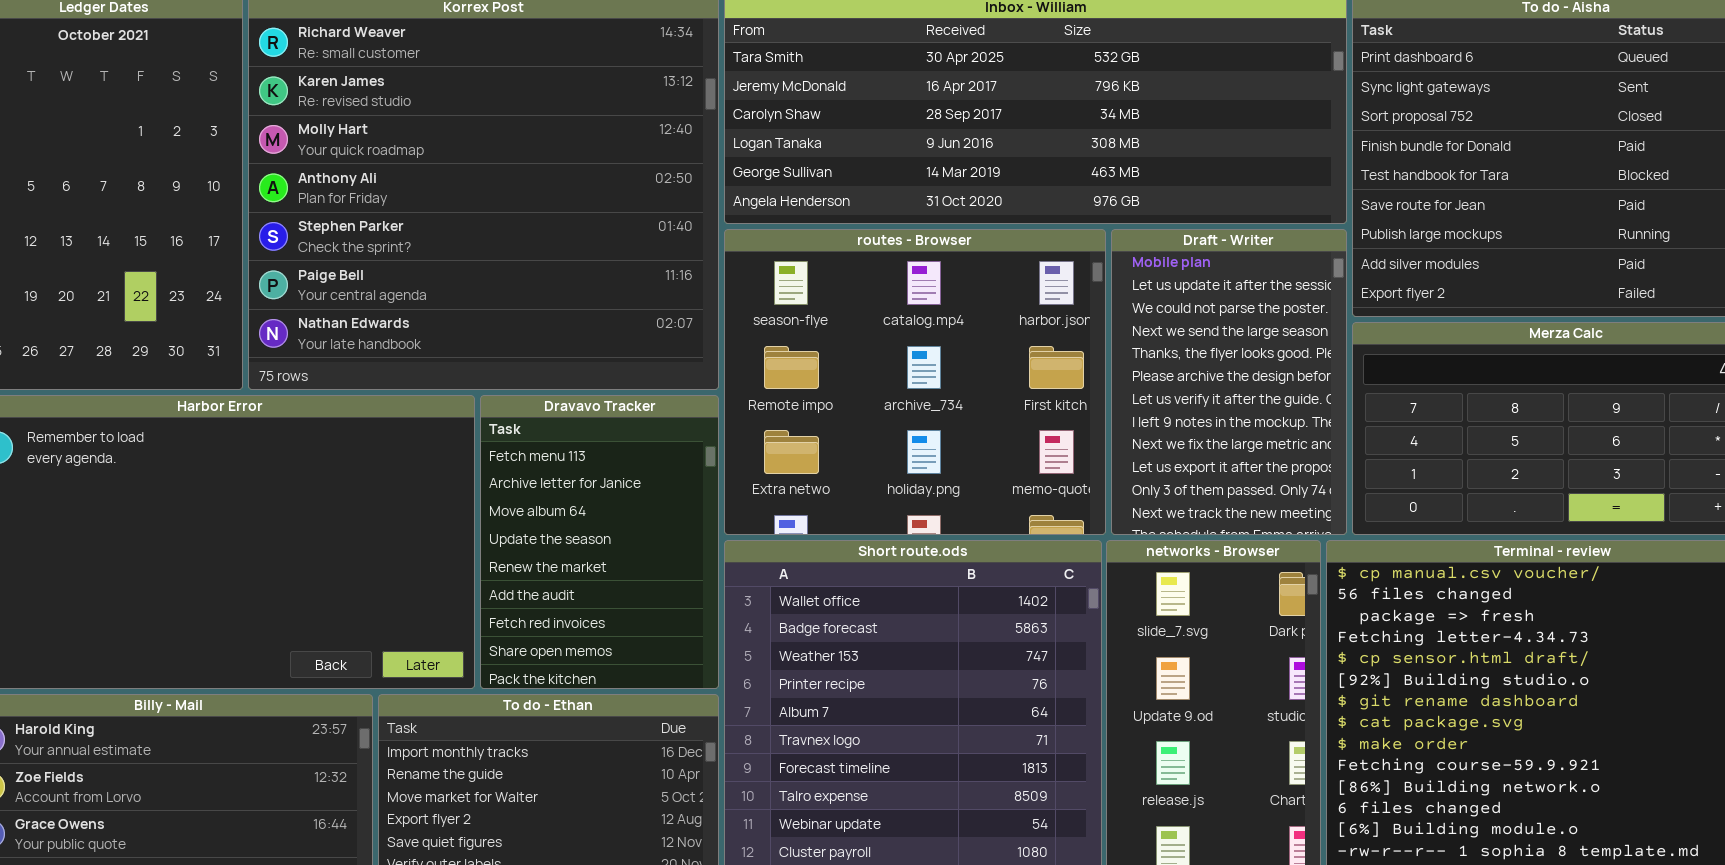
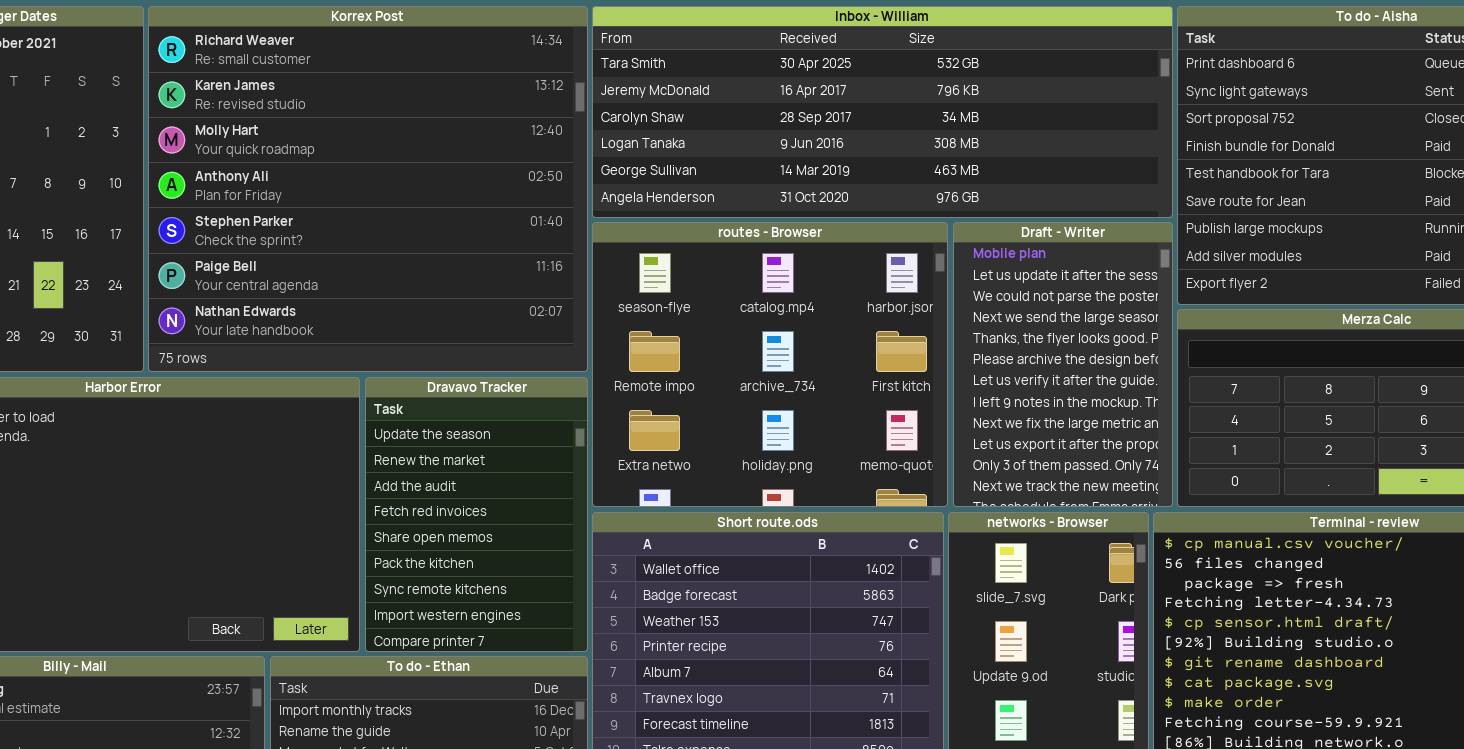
Dravavo Tracker: [480,395,719,689] -> [365,377,588,652], scrolled down 3 rows

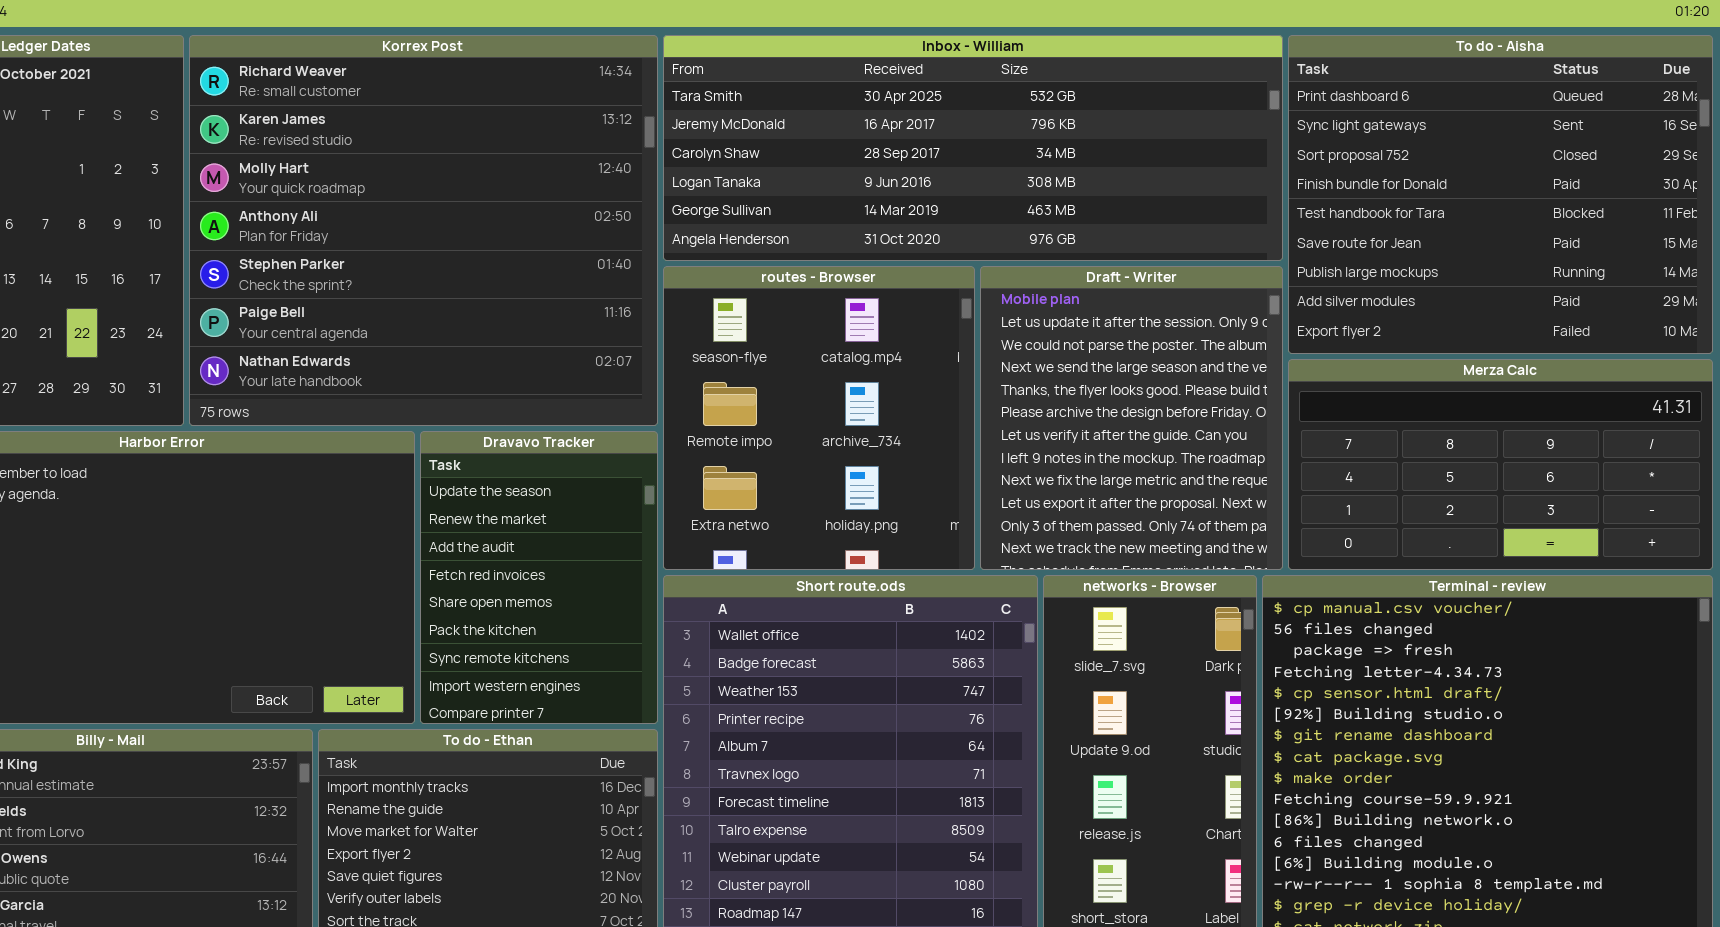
routes - Browser: [592,222,948,507] -> [663,266,975,570], resized
Draft - Writer: [953,222,1173,507] -> [980,266,1283,570], resized

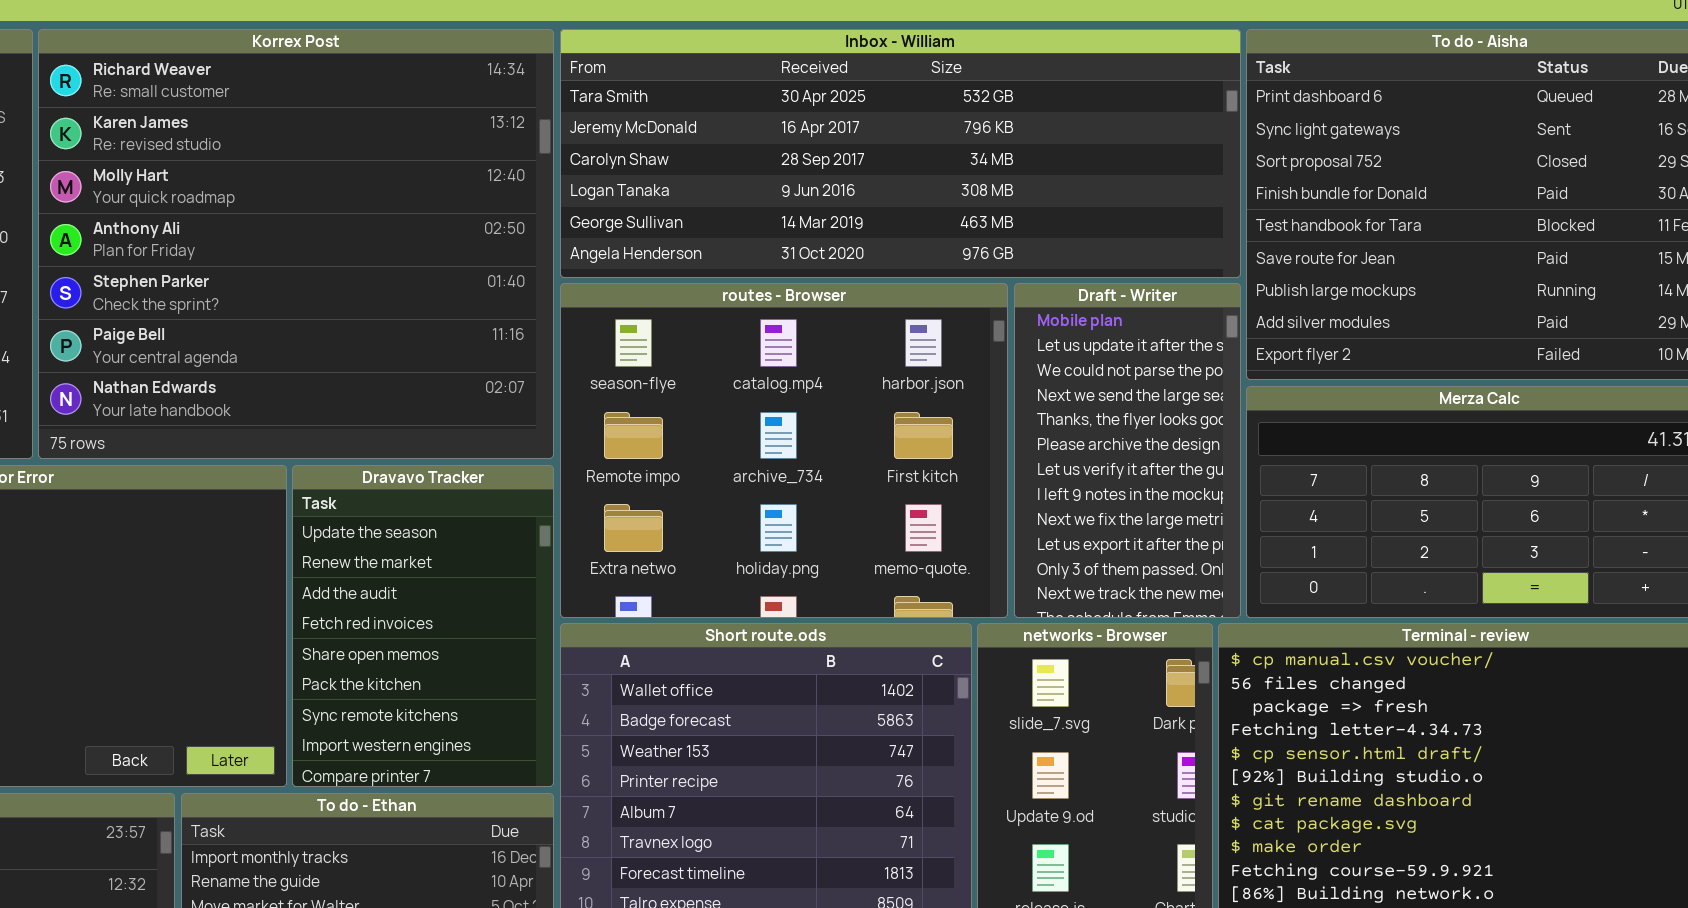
routes - Browser: [663,266,975,570] -> [560,283,1008,618], resized
Draft - Writer: [980,266,1283,570] -> [1014,283,1241,618], resized

